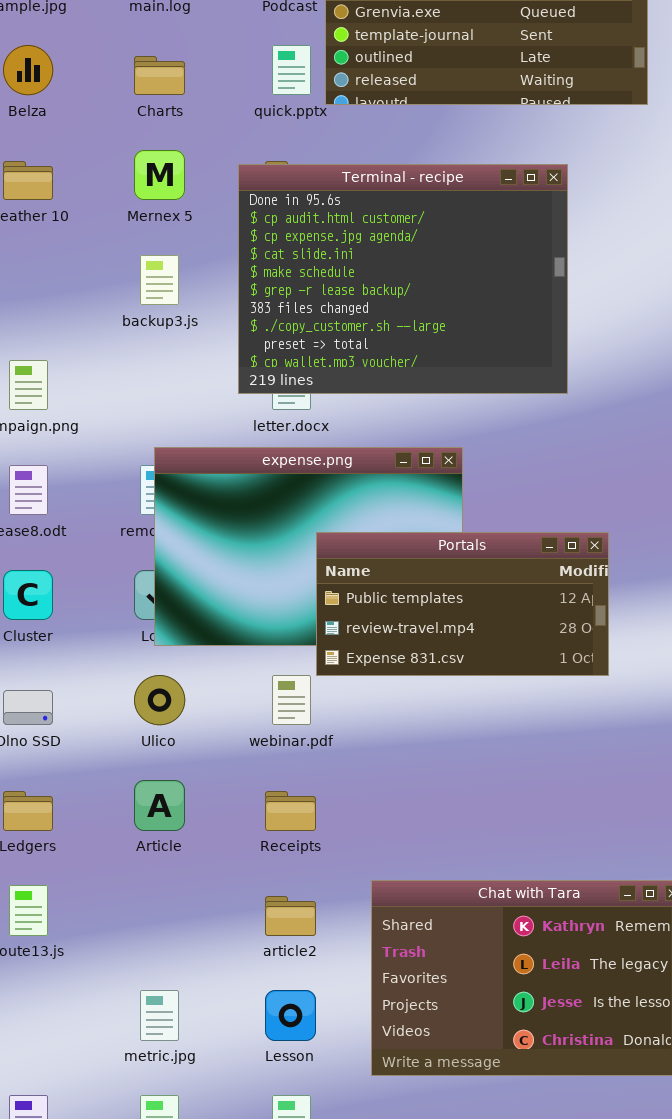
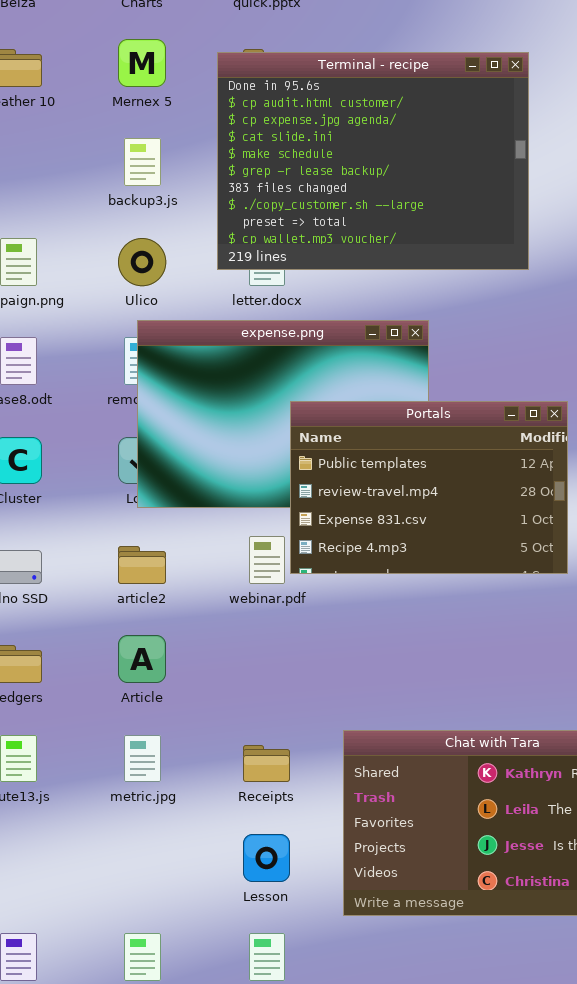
Portals: [316,532,609,676] -> [290,401,568,574], resized
Ulico: [134,675,185,725] -> [118,238,166,286], moved
Receipts: [265,791,316,831] -> [243,745,290,782], moved
article2: [265,896,316,936] -> [118,546,166,584], moved
metric.jpg: [140,990,179,1041] -> [124,735,161,782], moved

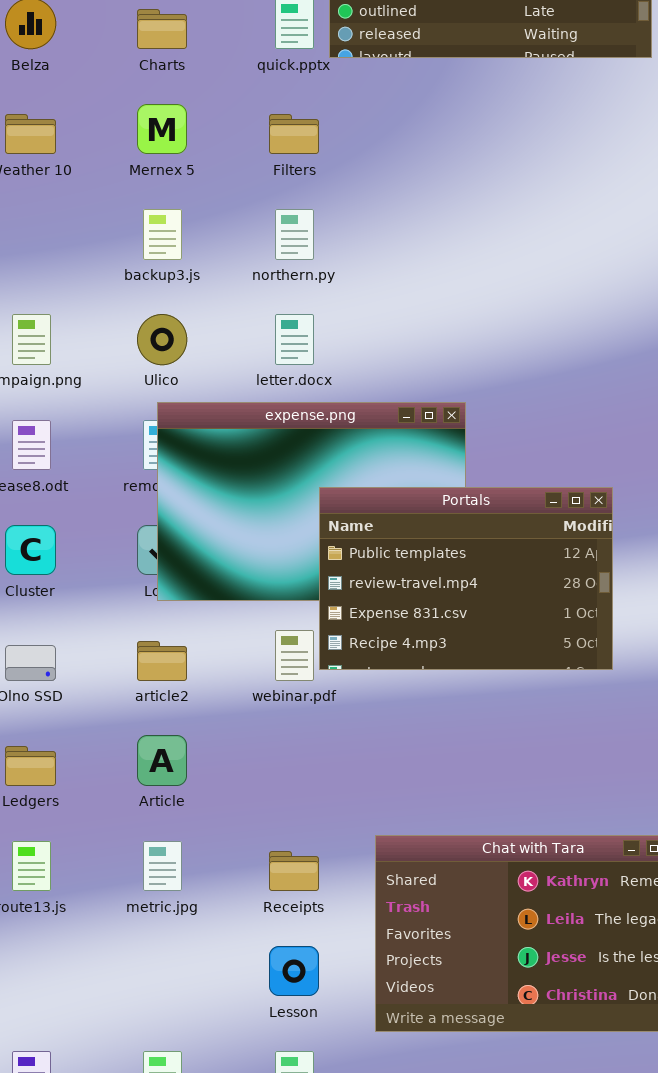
Terminal - recipe: [217,52,529,270] -> none, closed

